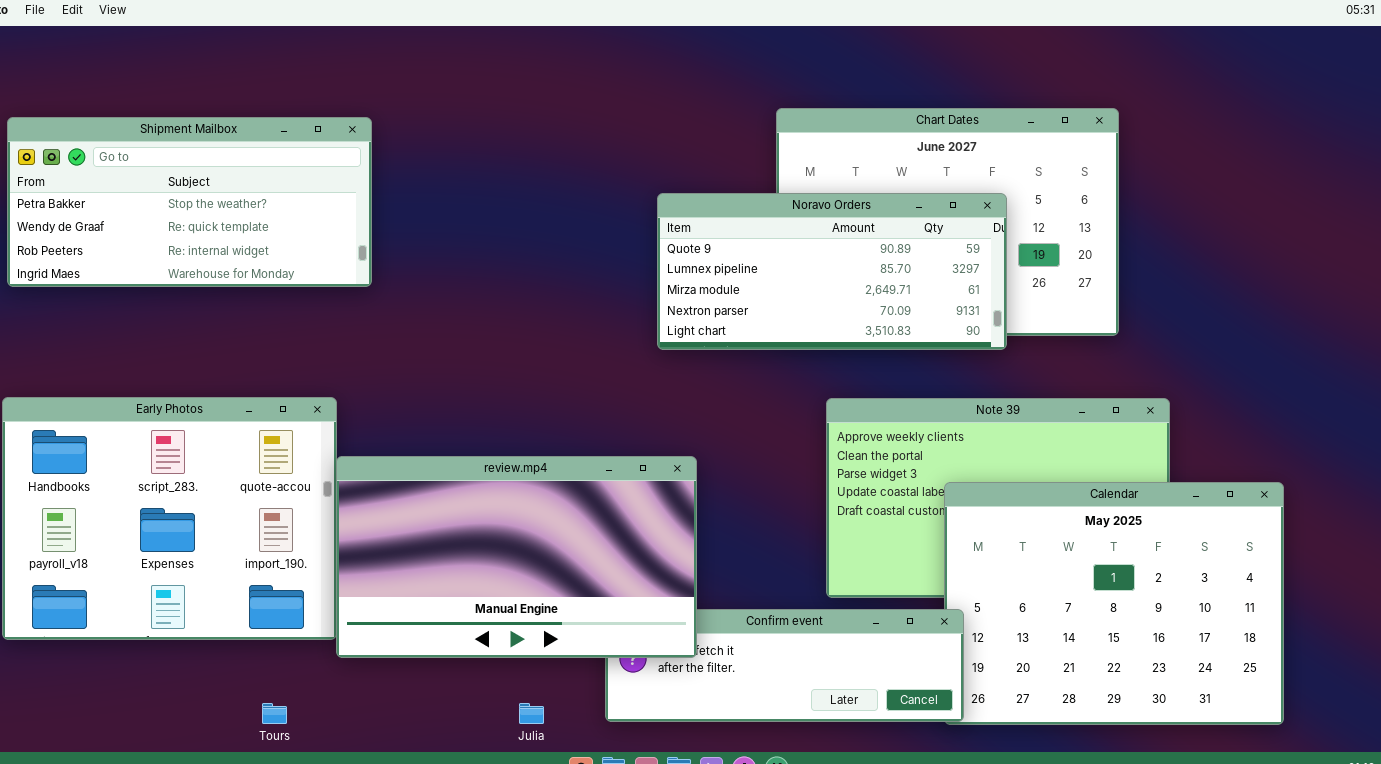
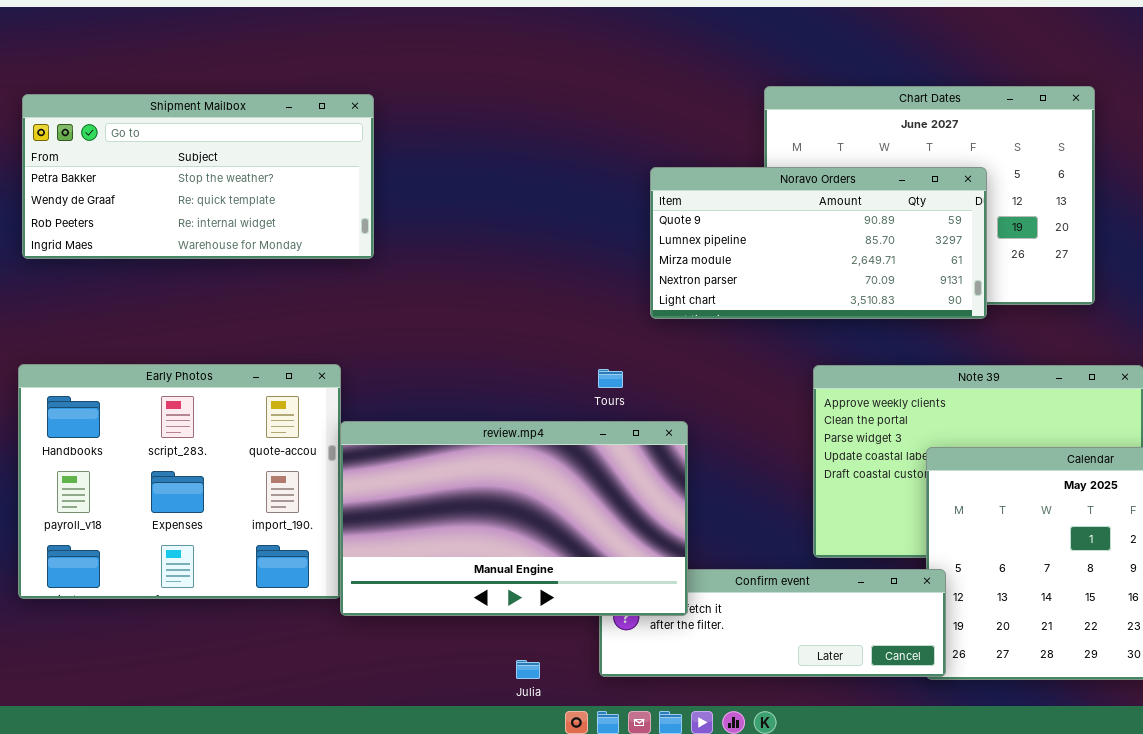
Tours: [262,703,287,724] -> [598,369,623,388], moved

